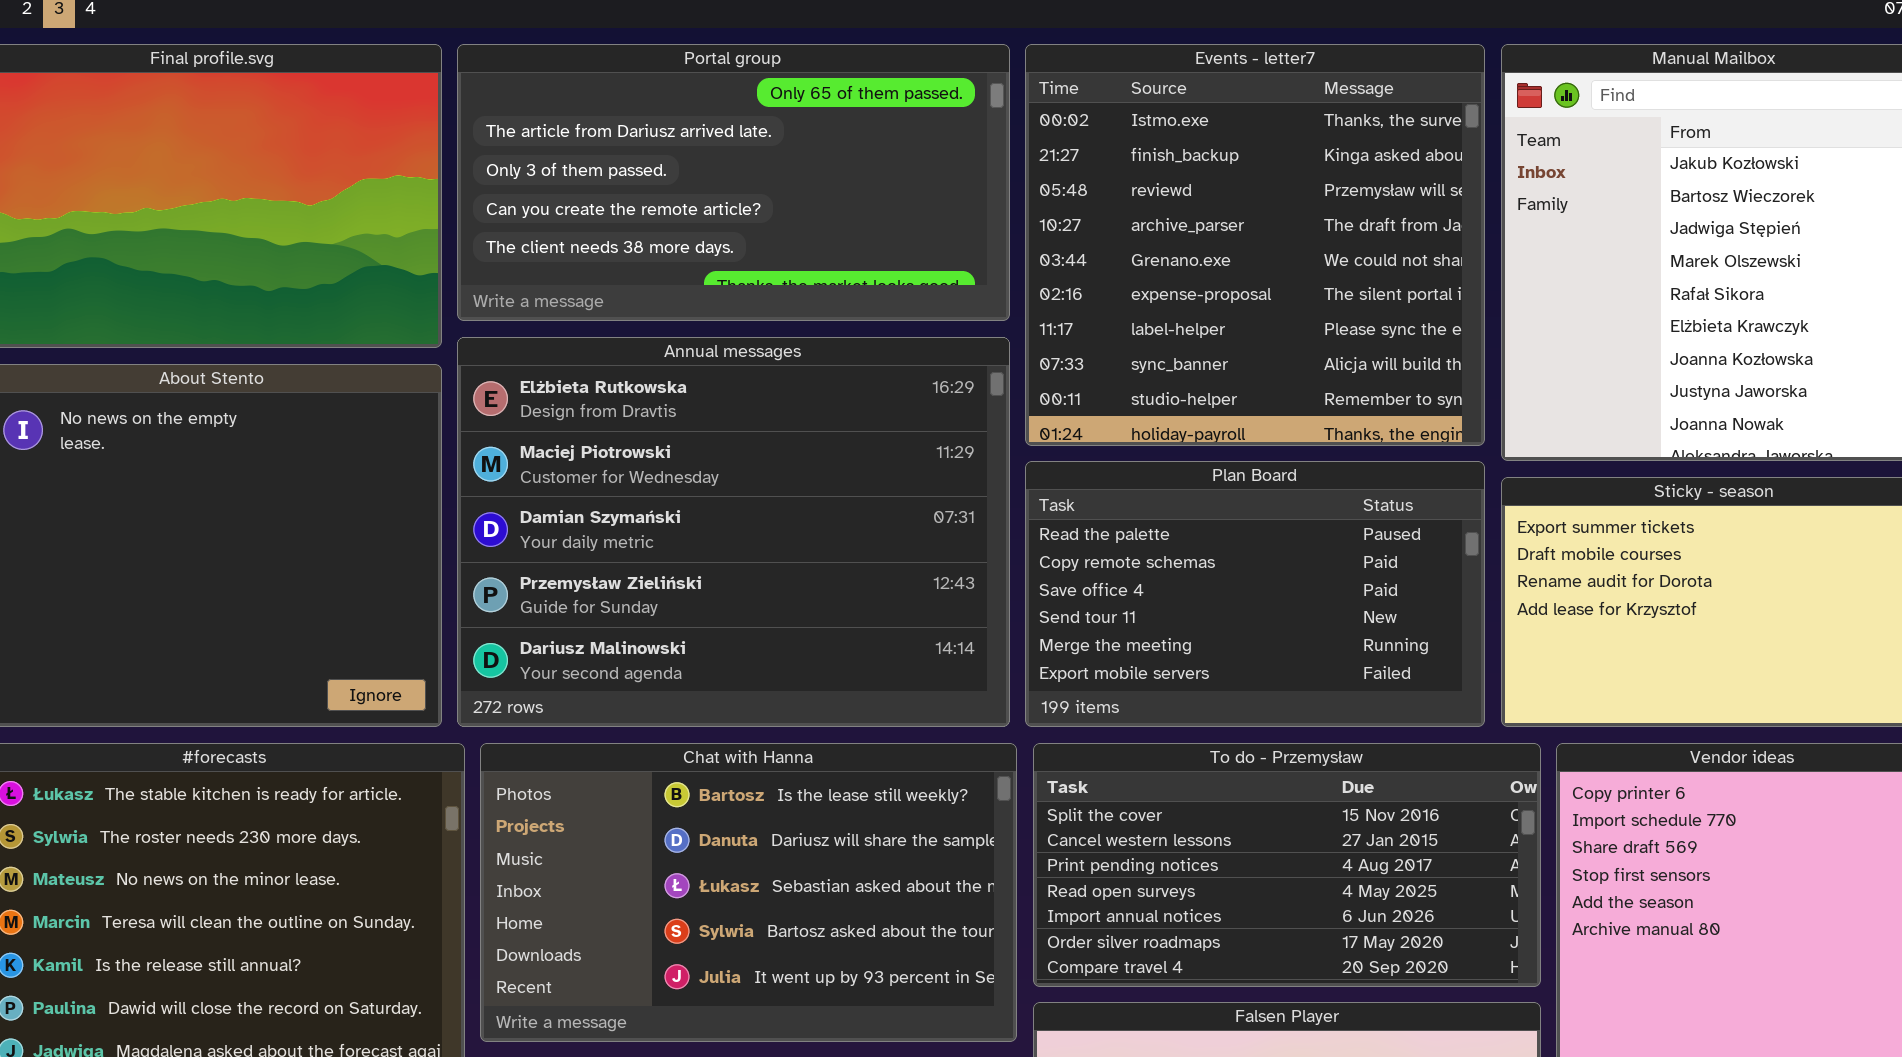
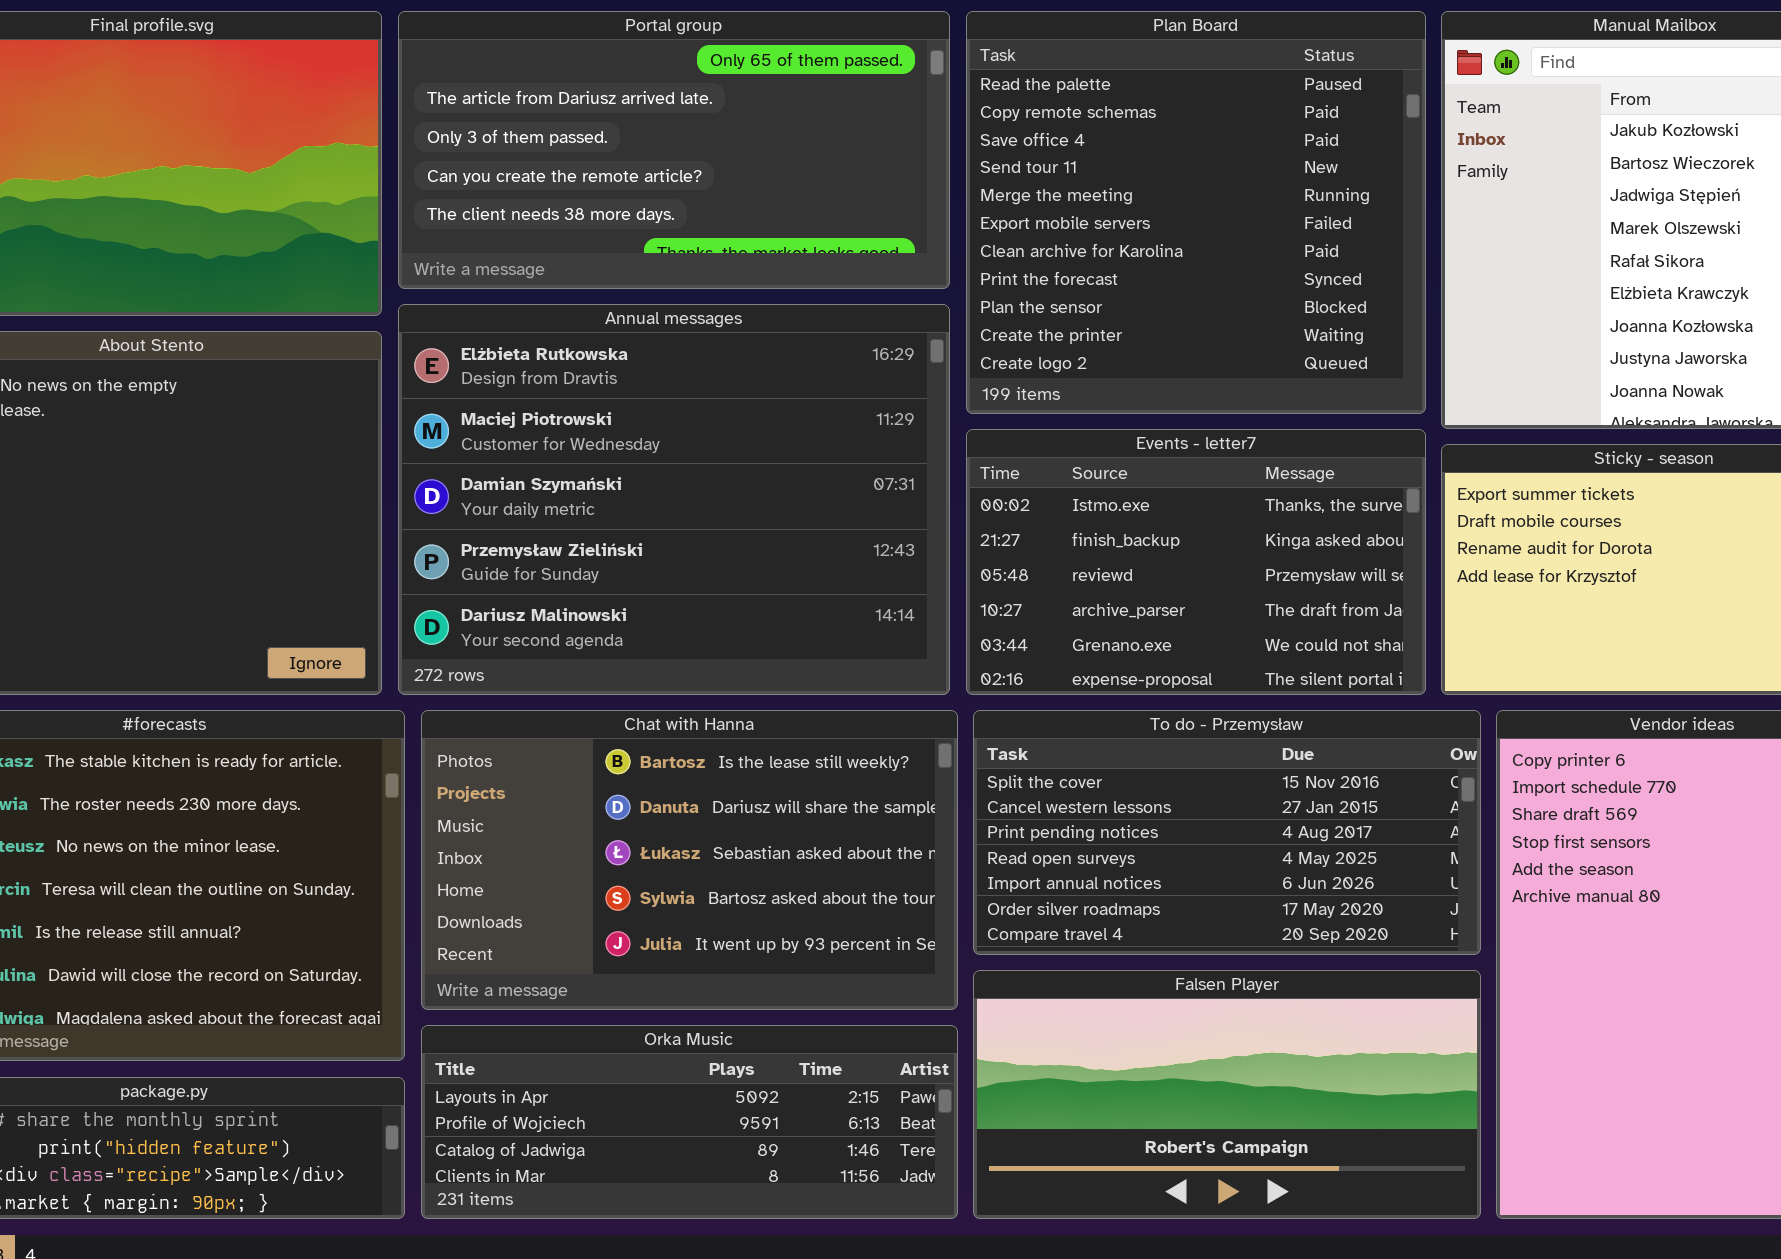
Events - letter7: [1025,44,1485,446] -> [966,429,1426,695], moved, resized
Plan Board: [1025,461,1485,727] -> [966,11,1426,414], moved, resized

